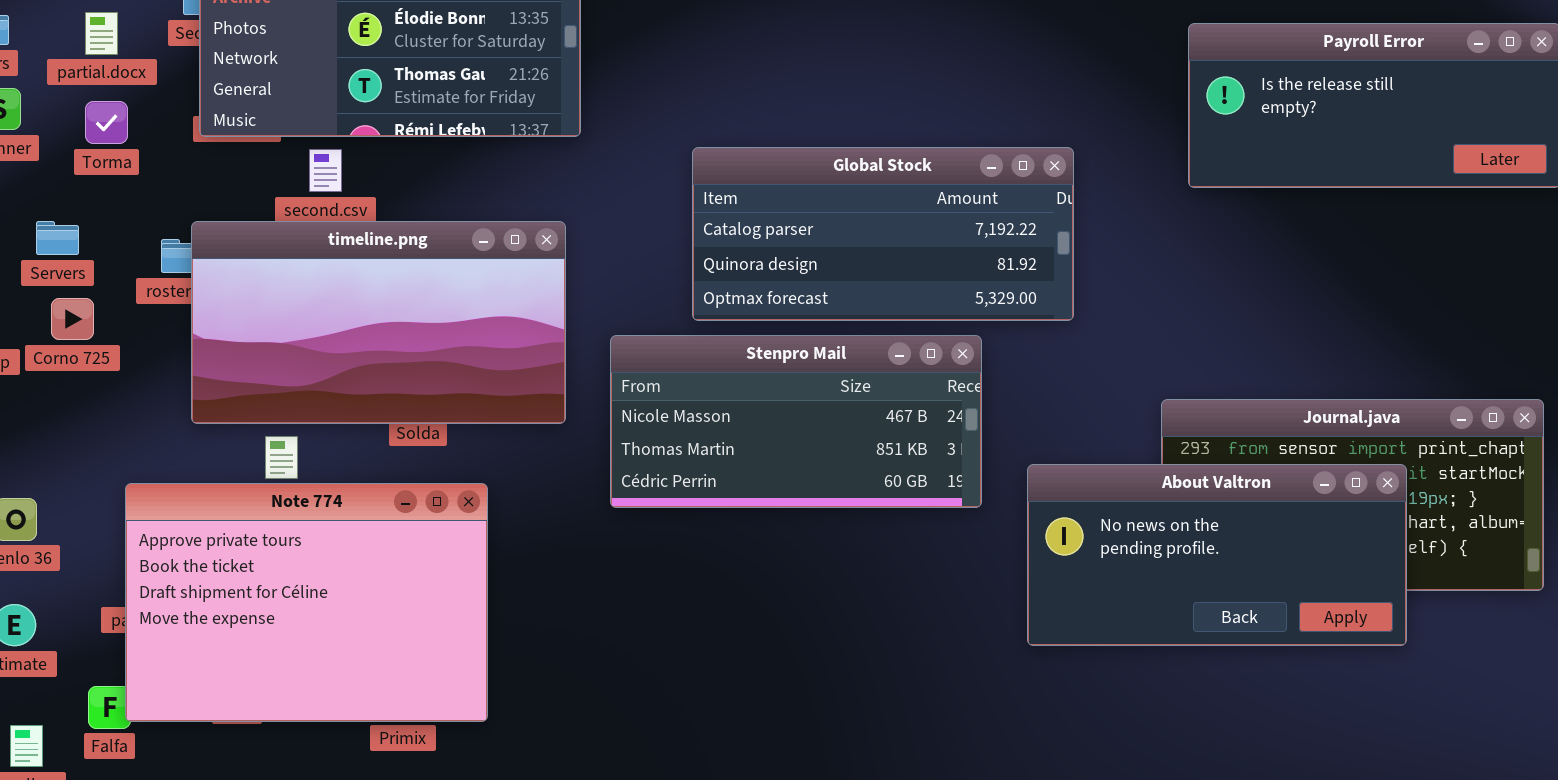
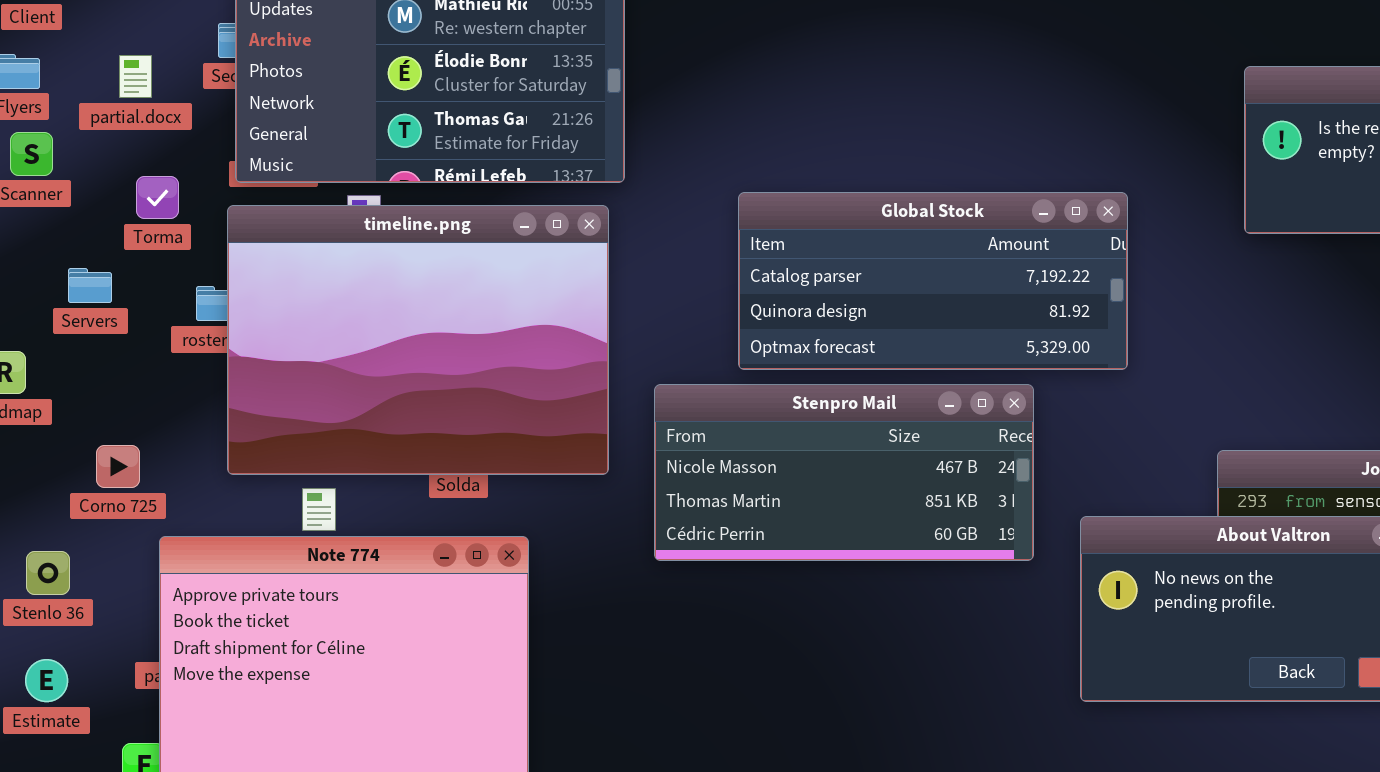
Torma: [85,101,128,144] -> [136,176,179,219], moved
timeline.png: [191,221,566,424] -> [227,205,609,475], resized
Corno 725: [51,298,94,340] -> [96,445,140,488], moved

